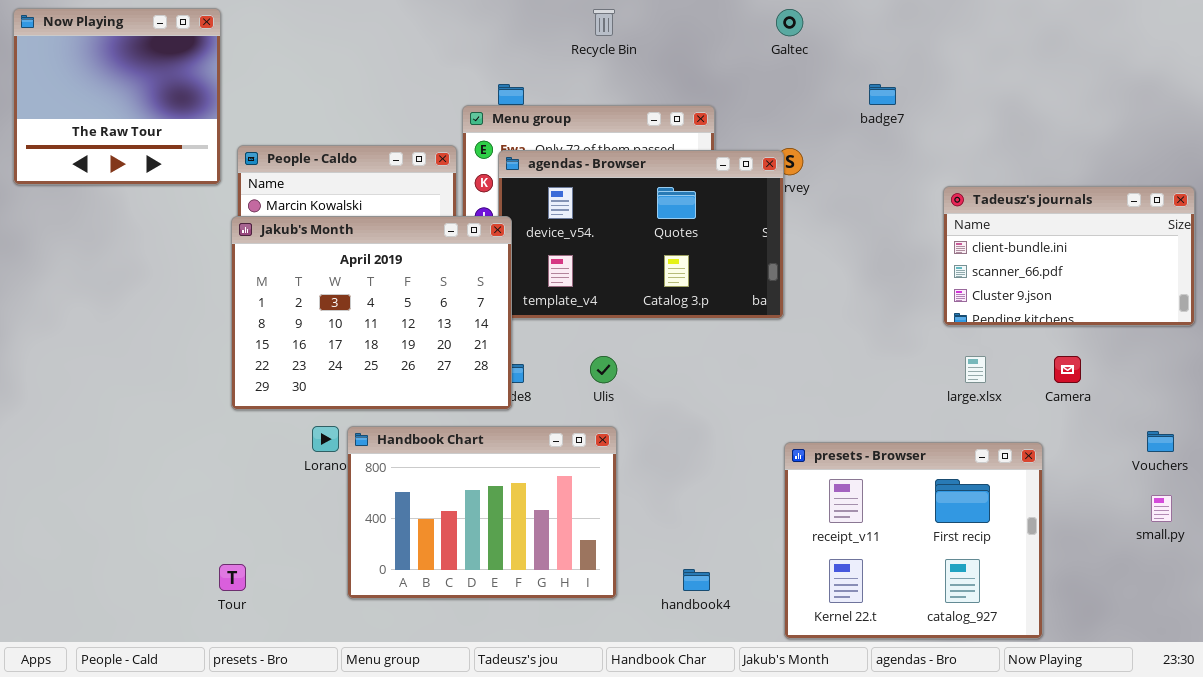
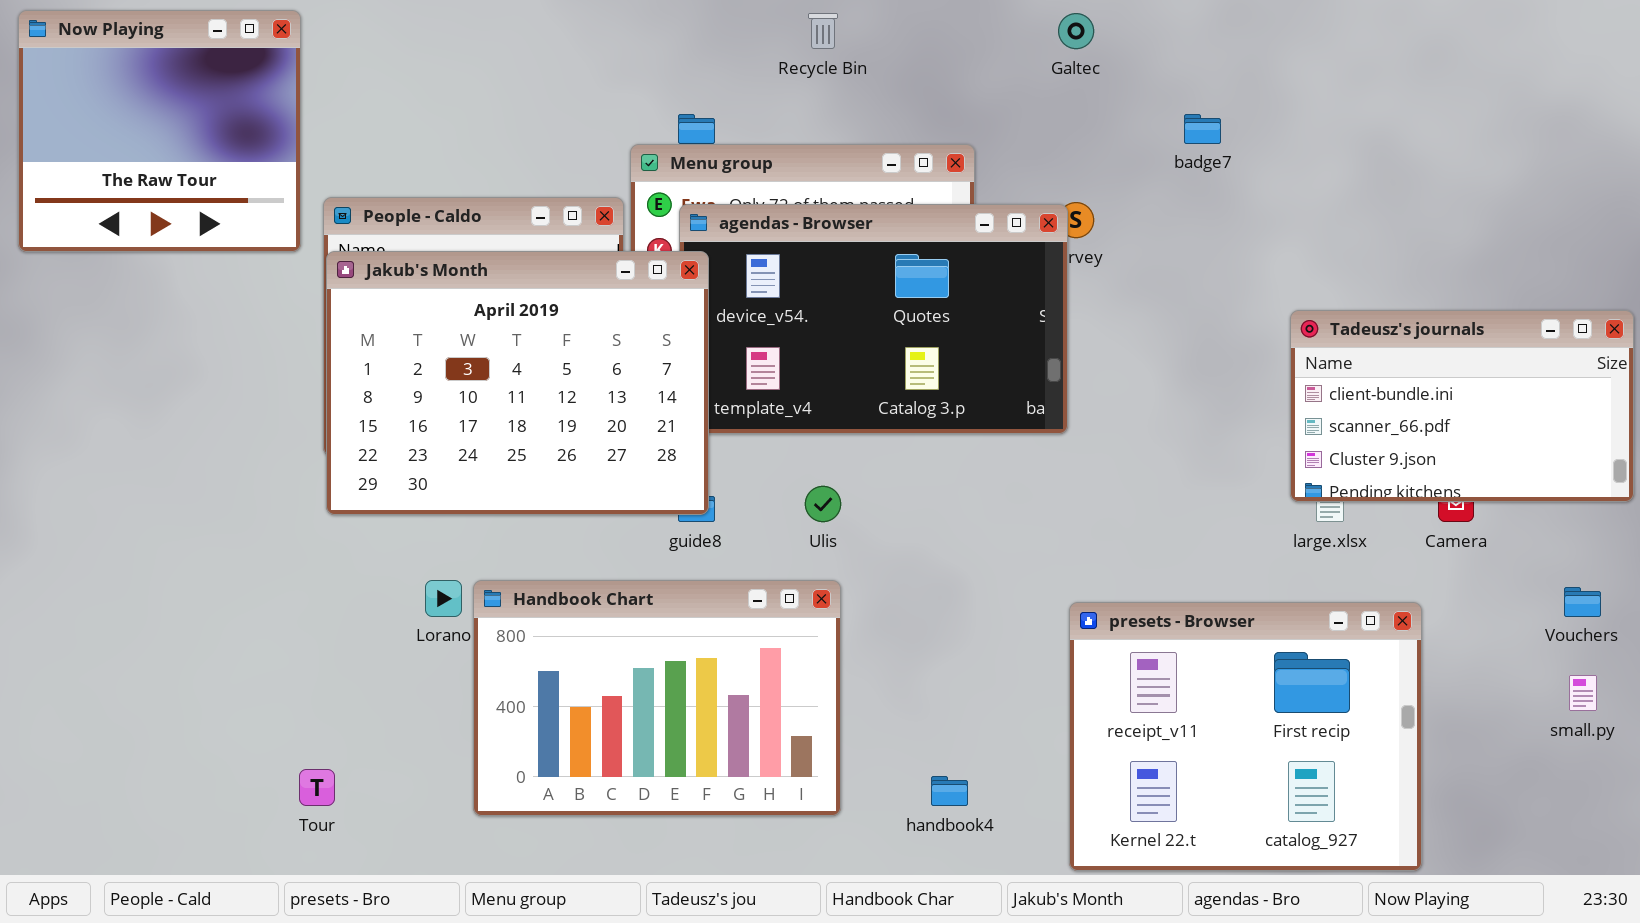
Tadeusz's journals: [943,186,1195,326] -> [1290,310,1634,502], moved
Jakub's Month: [231,216,512,410] -> [326,251,709,515], moved

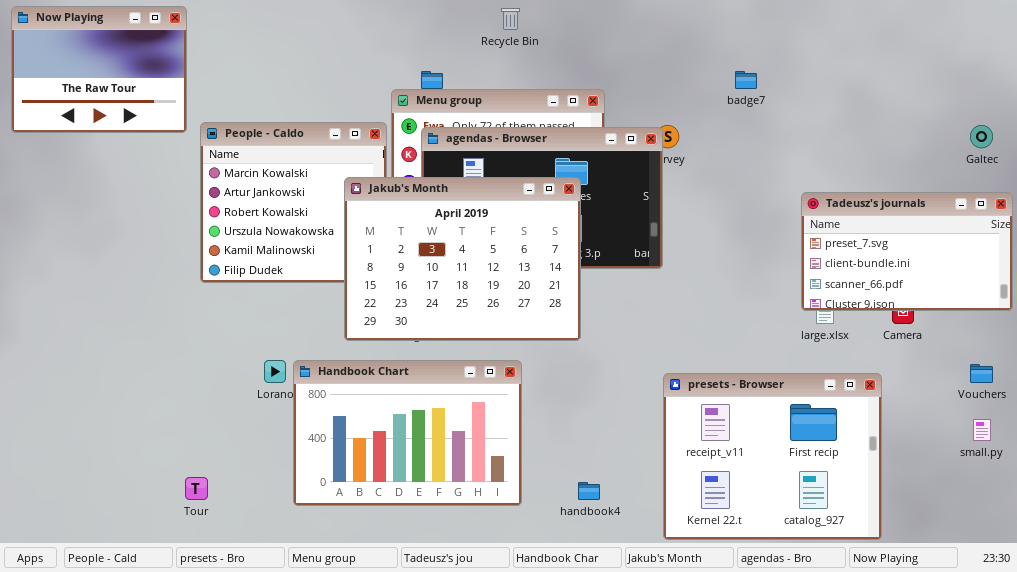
Now Playing: [18,10,301,252] -> [11,6,187,133], resized
Galtec: [1058,13,1094,49] -> [970,125,993,148], moved
Jakub's Month: [326,251,709,515] -> [344,177,581,341], moved
Tadeusz's journals: [1290,310,1634,502] -> [801,192,1013,311], scrolled up 1 row

